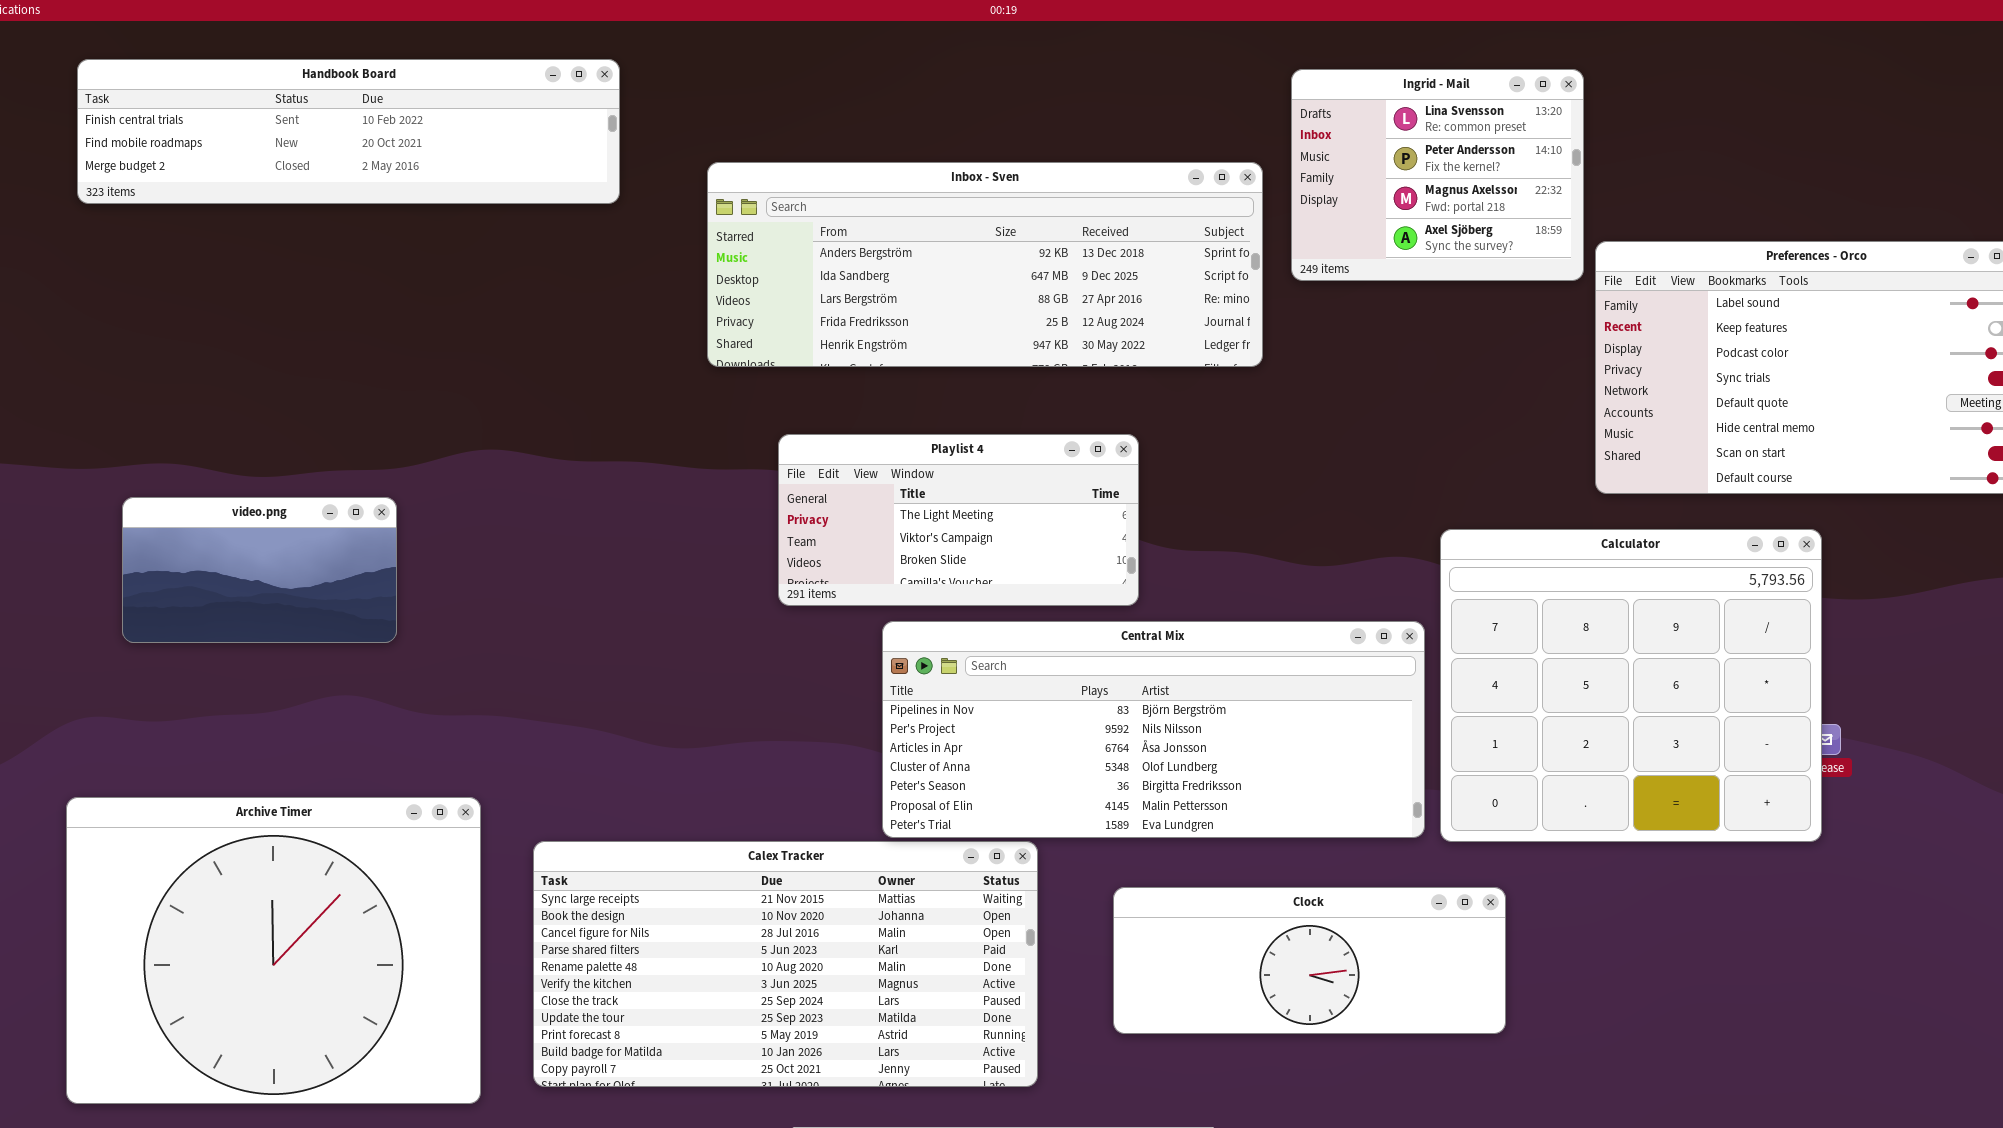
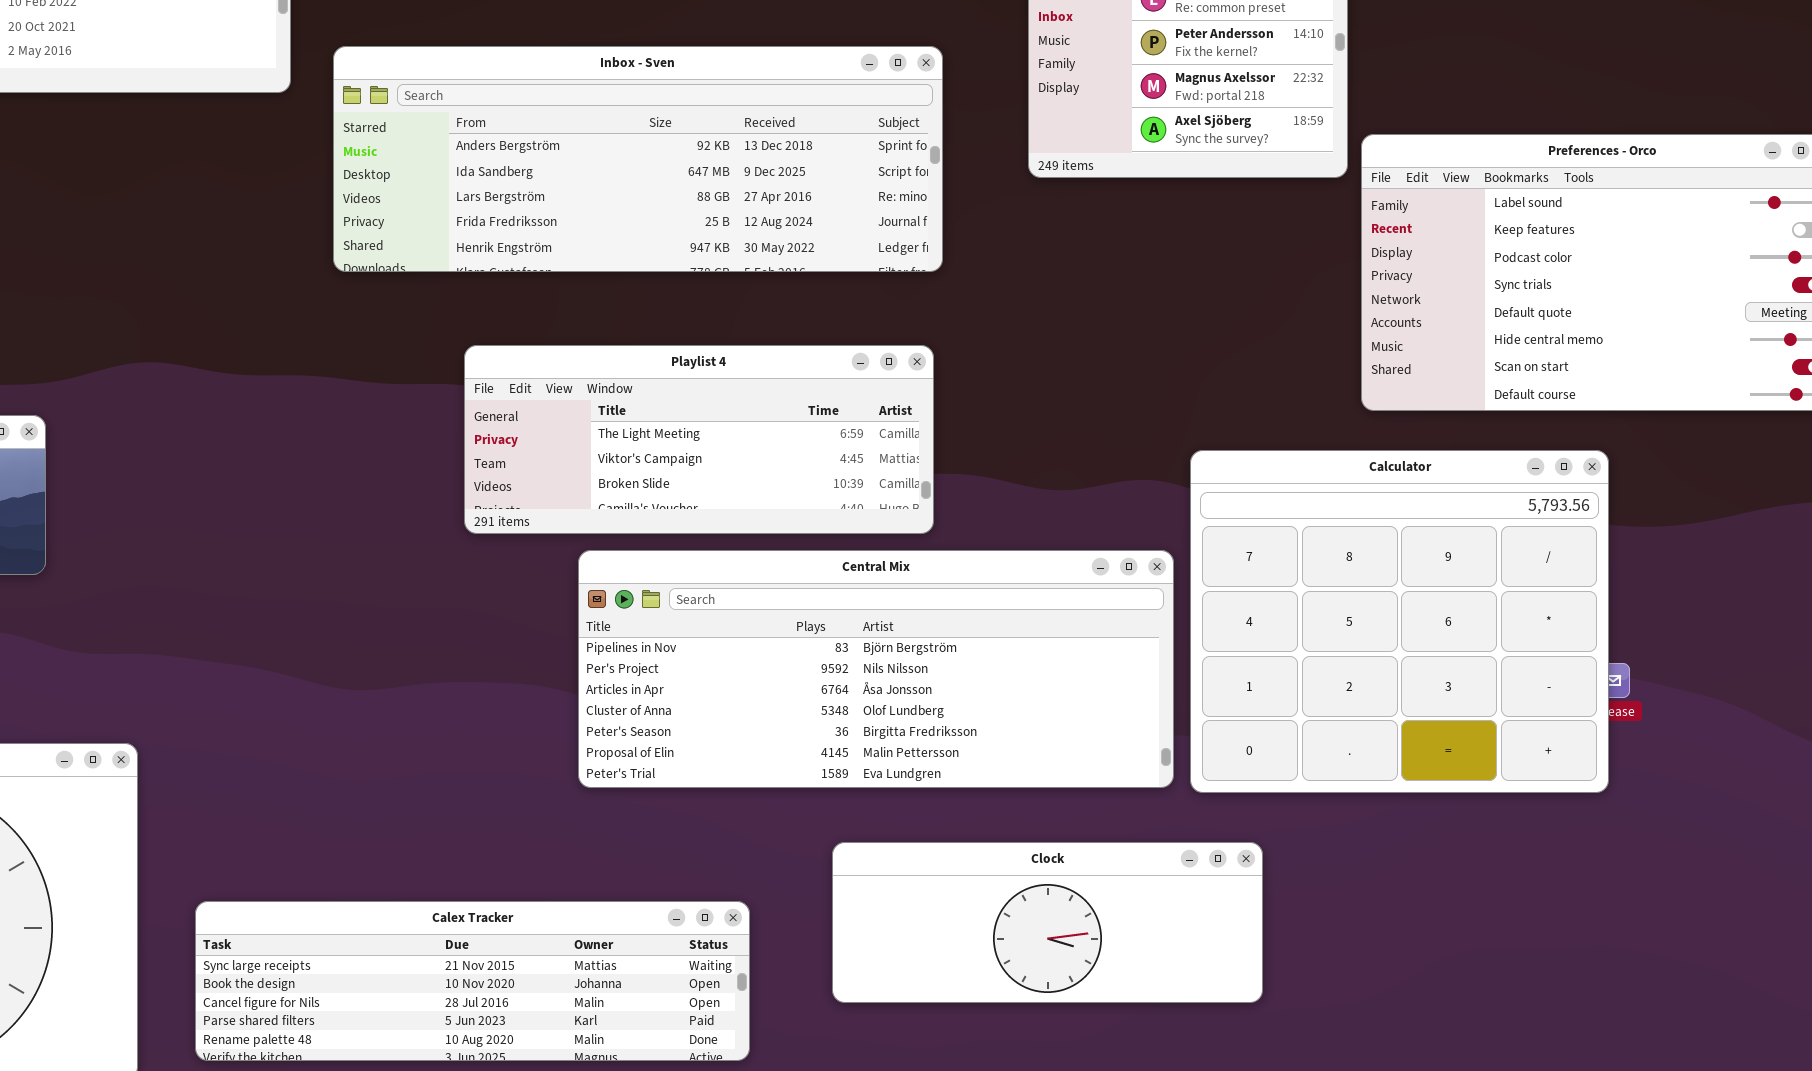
Inbox - Sven: [707,162,1263,367] -> [333,46,943,272], moved
Playlist 4: [778,434,1139,606] -> [464,345,934,534], resized
Calex Tracker: [533,841,1038,1087] -> [195,901,750,1061], resized

